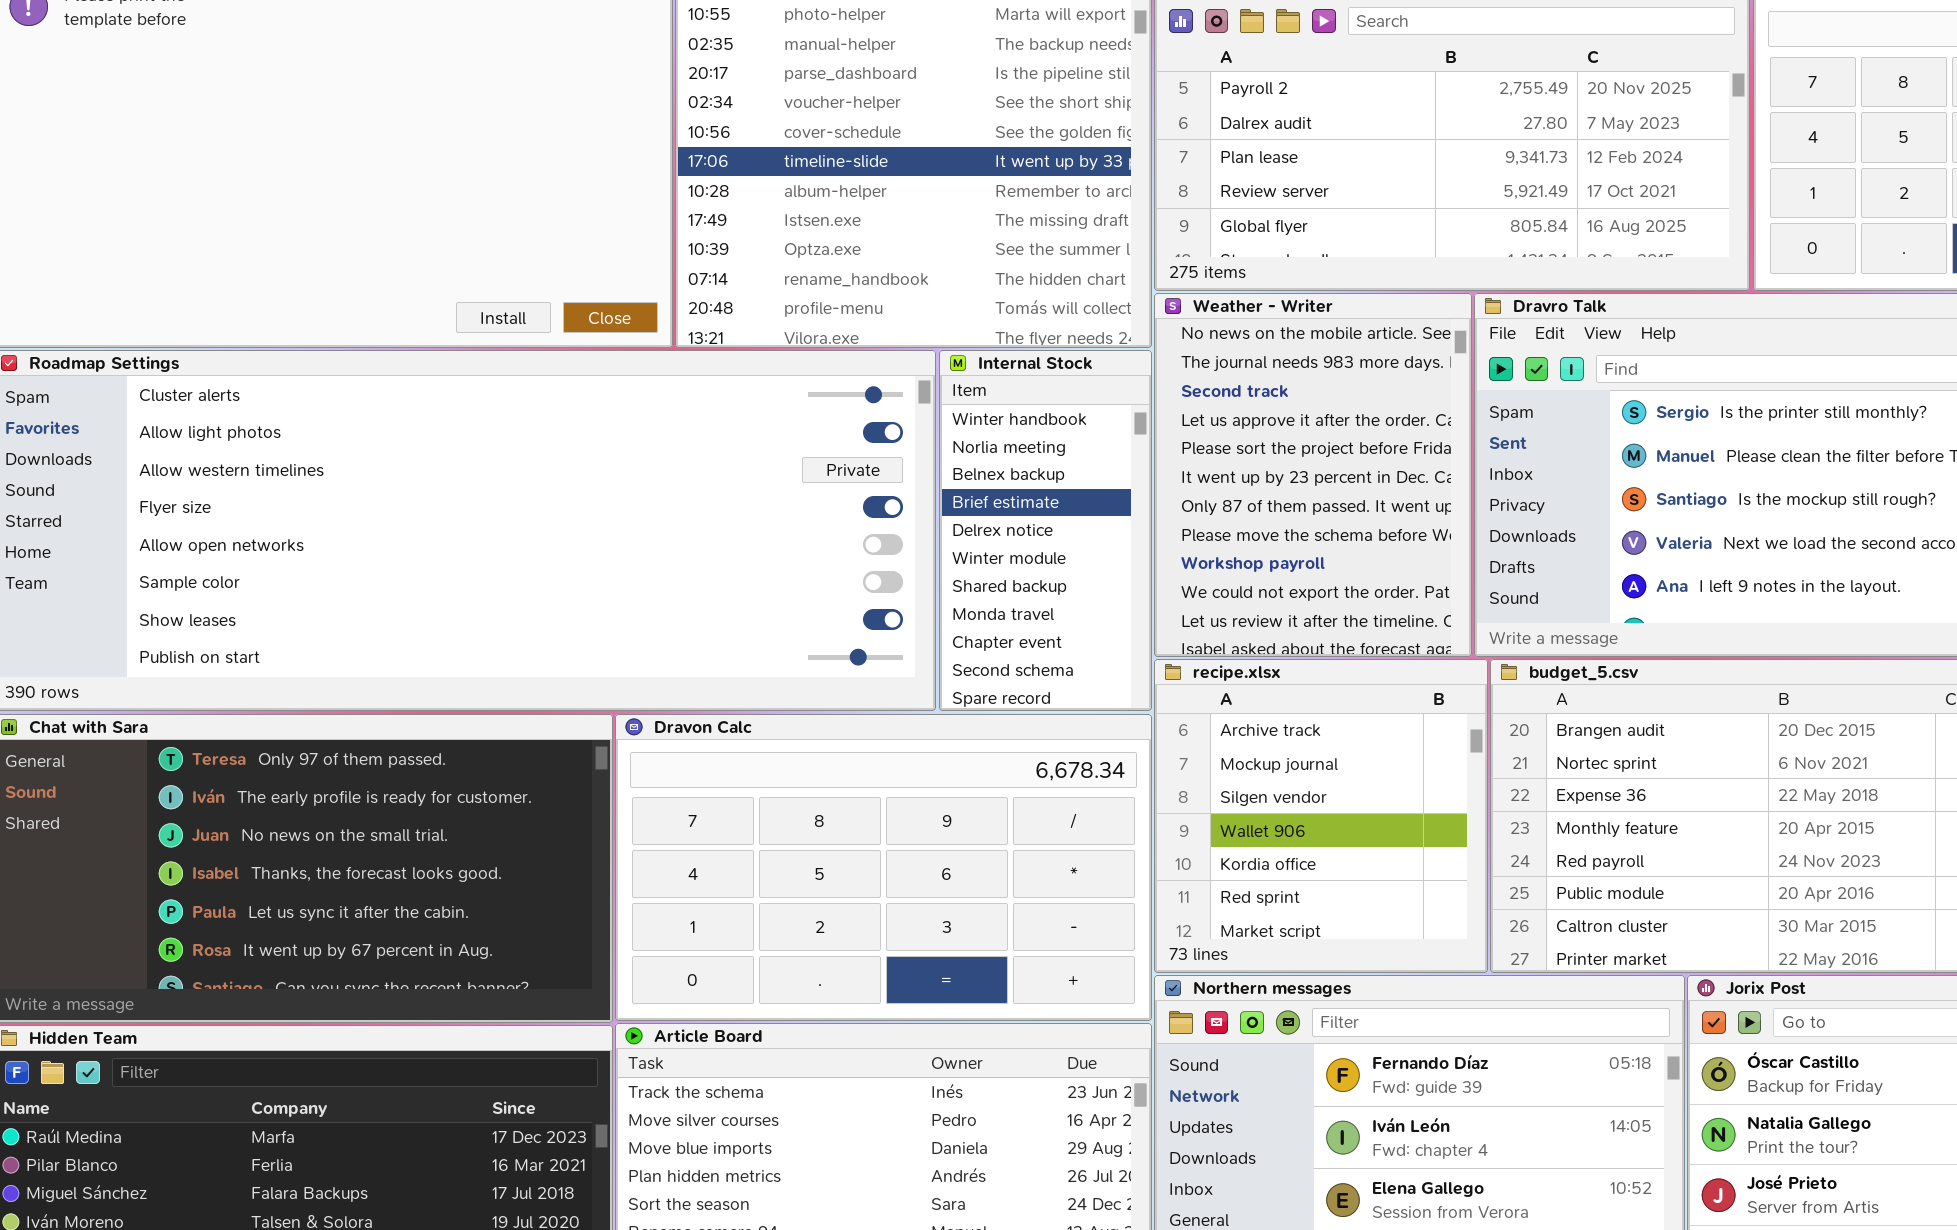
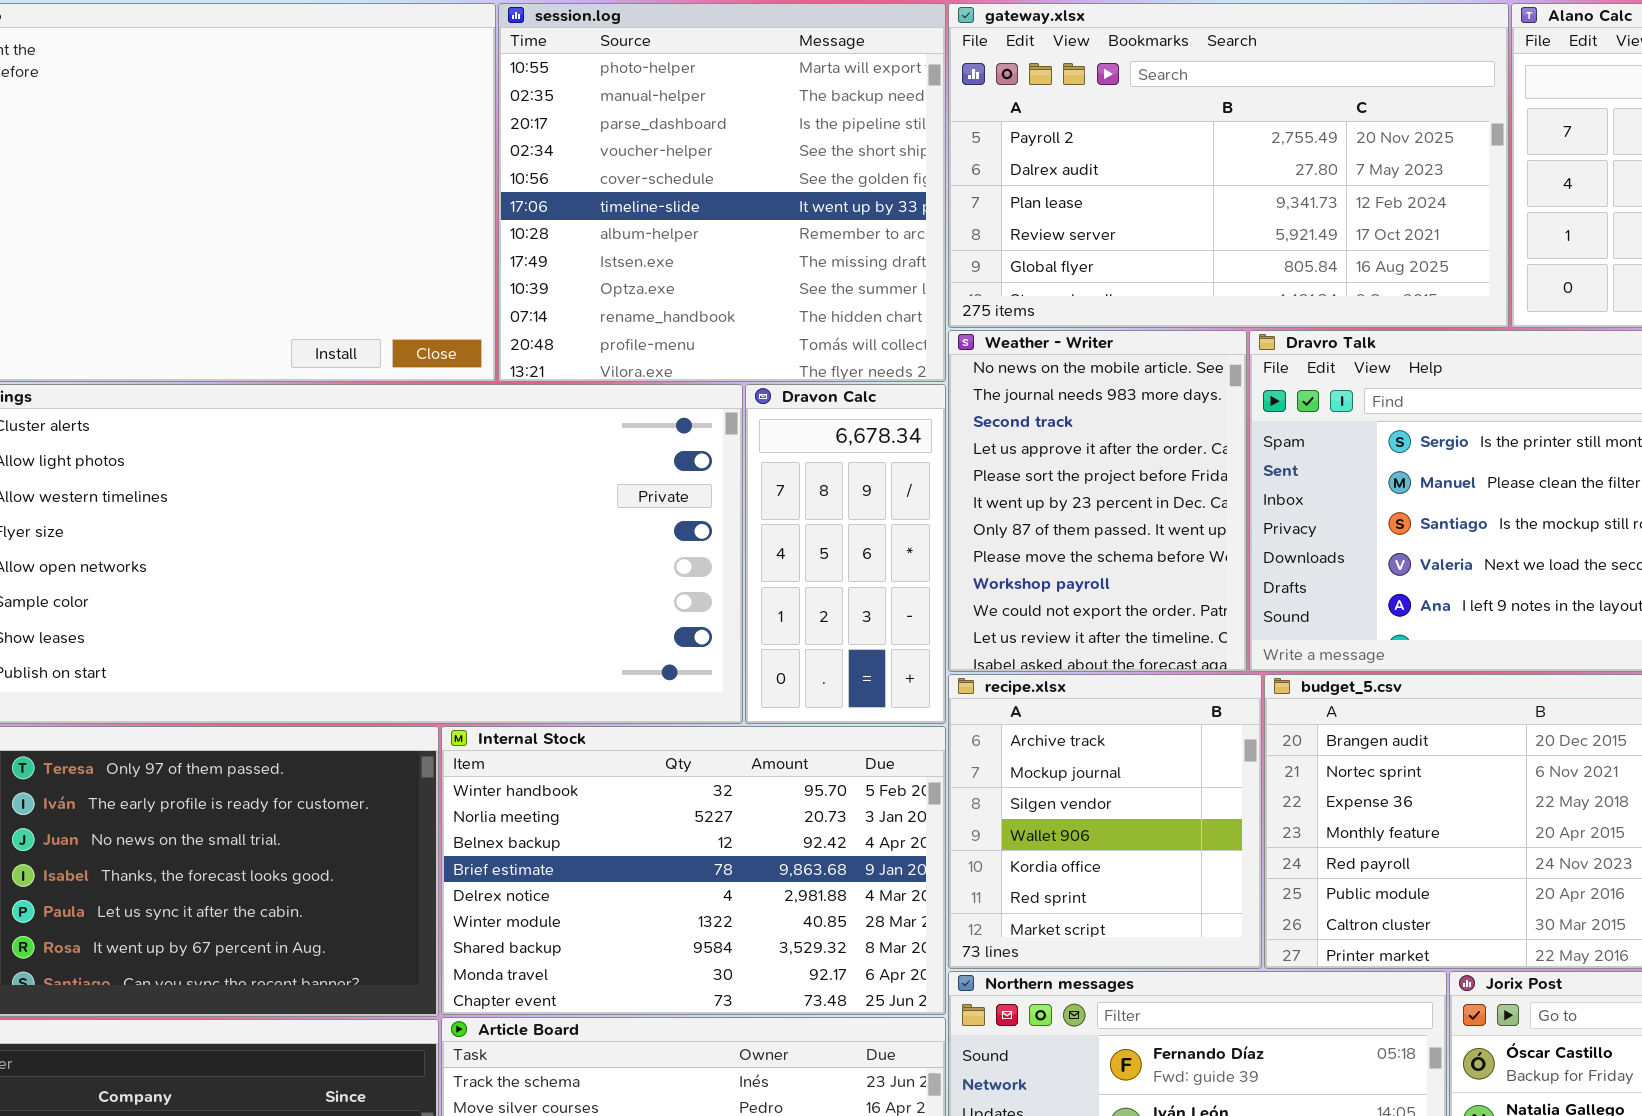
Internal Stock: [939,350,1152,711] -> [441,726,946,1015], moved, resized
Dravon Calc: [615,714,1152,1021] -> [745,384,946,724], moved, resized

